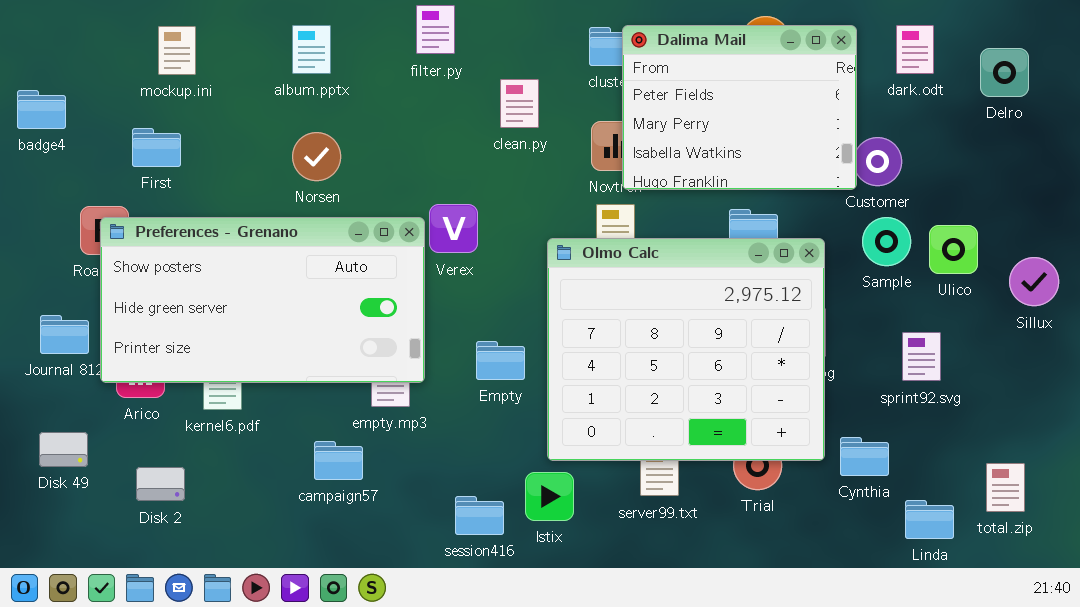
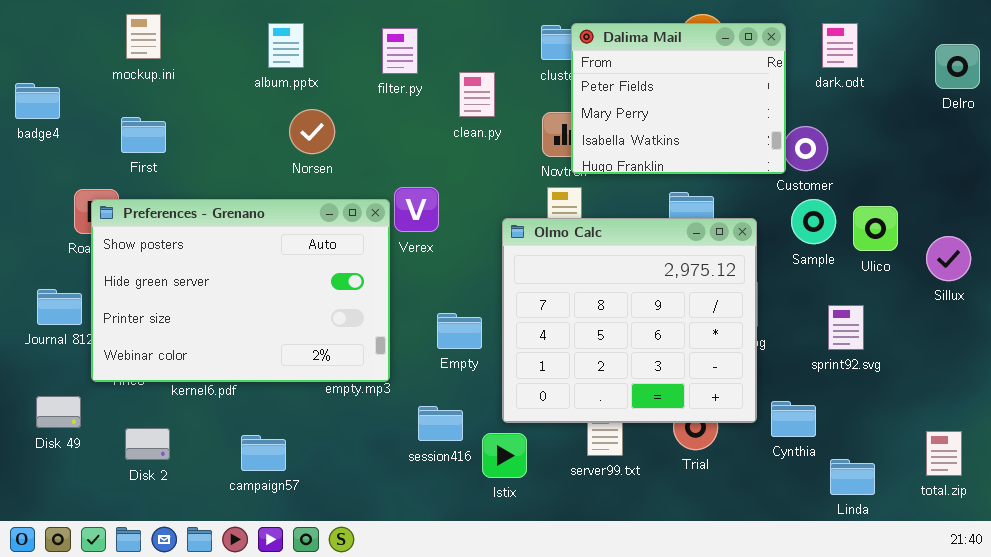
filter.py: [416,5,455,54] -> [382,28,418,74], moved
mockup.ini: [158,26,196,75] -> [126,14,161,59], moved
Delro: [980,48,1029,97] -> [935,44,980,89], moved
Norsen: [292,132,341,181] -> [289,109,335,154], moved
Preferences - Grenano: [100,217,425,383] -> [91,199,390,382], resized
campaign57: [314,441,363,480] -> [241,435,286,471], moved
total.zip: [986,463,1025,512] -> [926,431,962,476], moved
session416: [455,496,504,535] -> [418,406,463,441], moved

